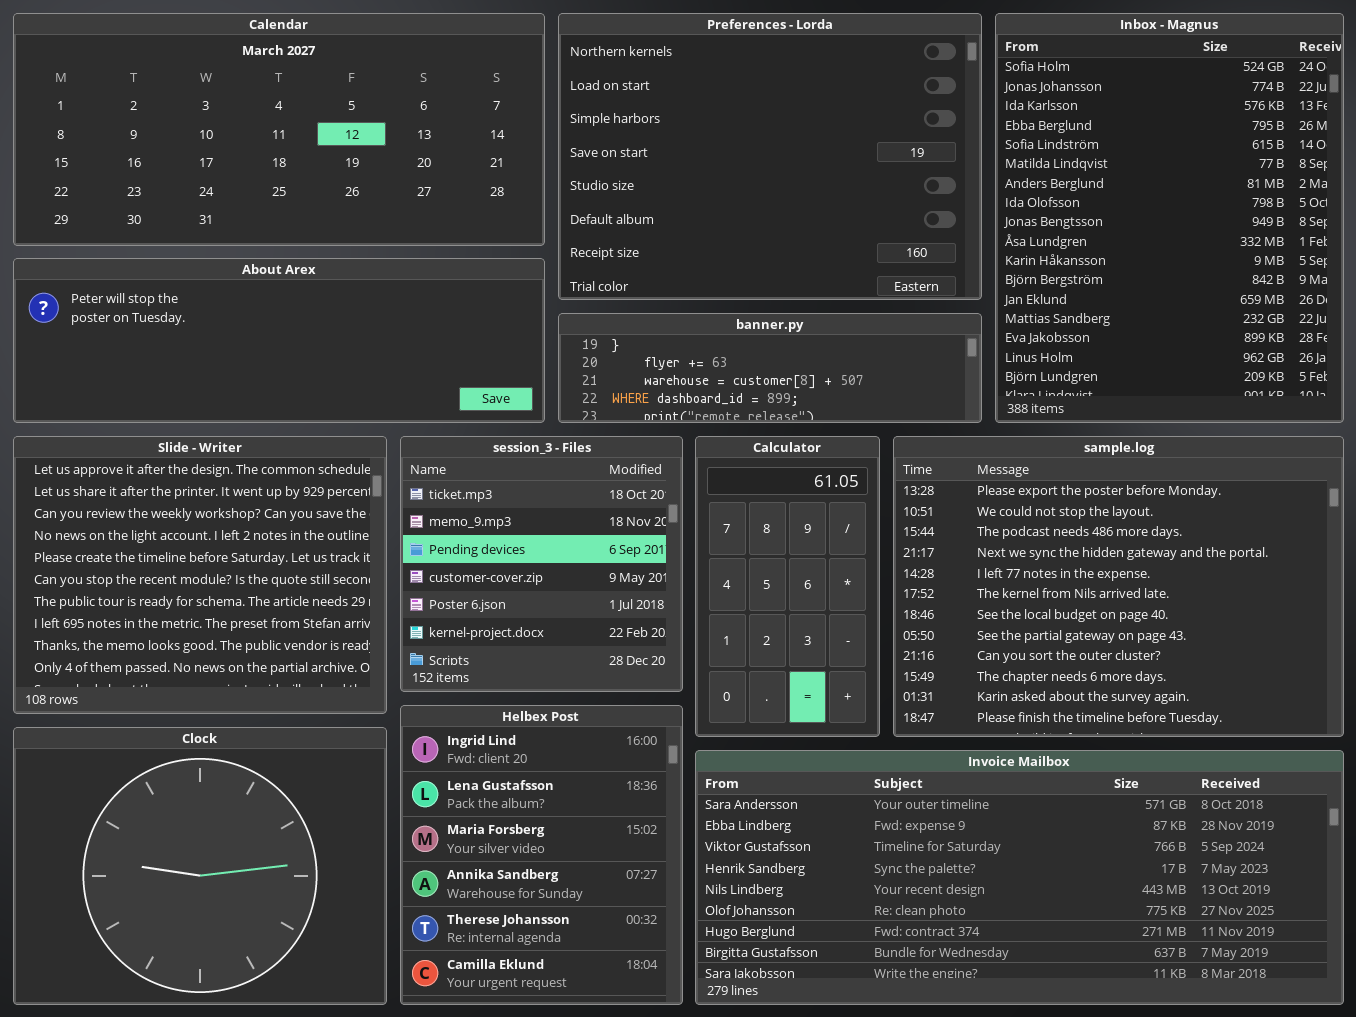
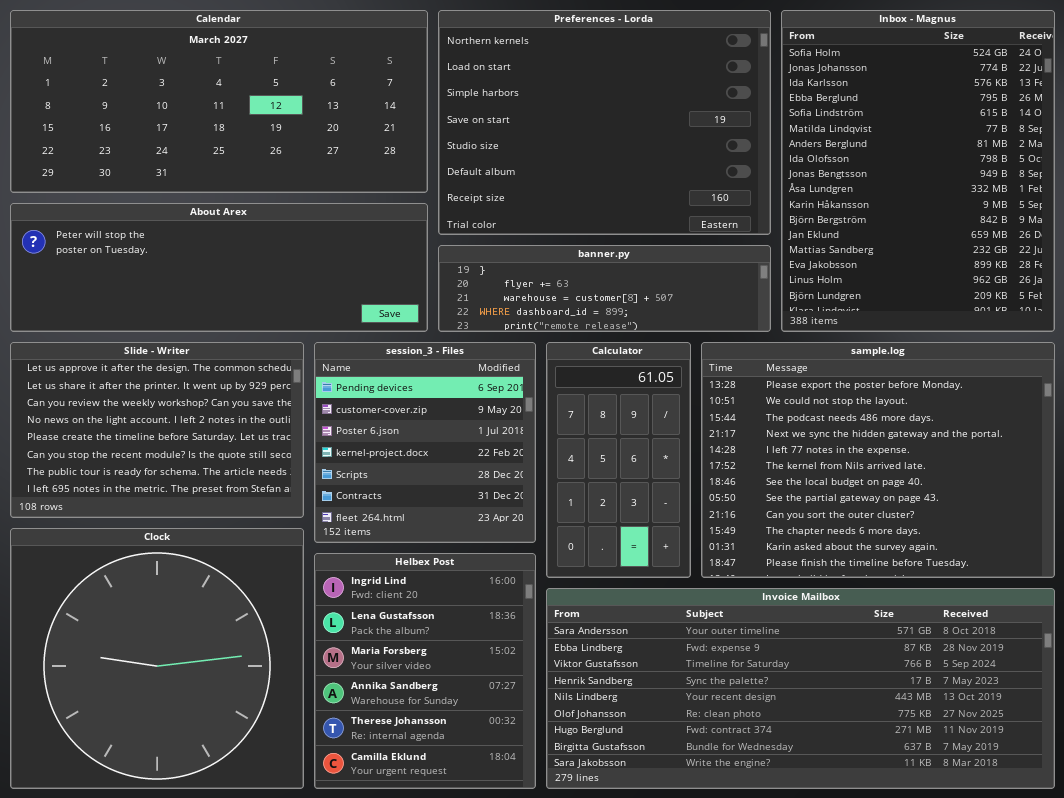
Slide - Writer: [13,436,387,714] -> [10,342,304,518], resized
session_3 - Files: [400,436,683,692] -> [314,342,536,543], scrolled down 2 rows
Clock: [13,727,387,1005] -> [10,528,304,789], resized

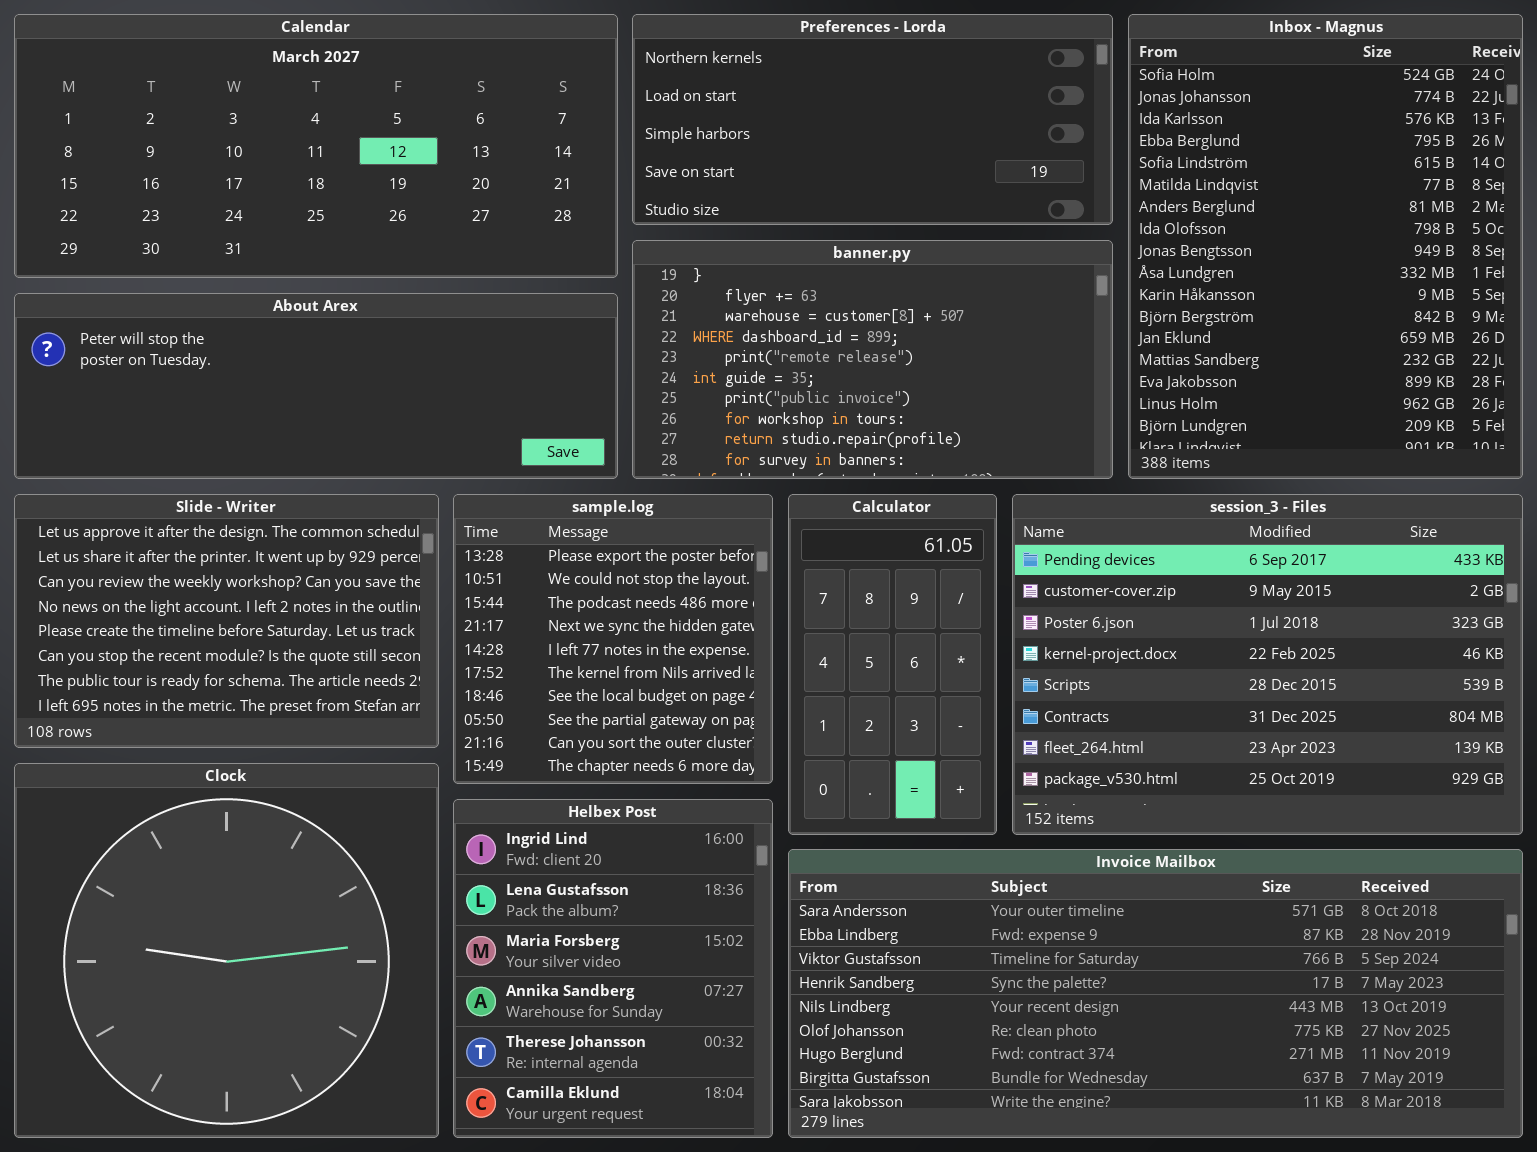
Preferences - Lorda: [438,10,771,235] -> [632,14,1113,225], resized
banner.py: [438,245,771,332] -> [632,240,1113,479], resized
session_3 - Files: [314,342,536,543] -> [1012,494,1523,835], moved, resized
sample.log: [701,342,1055,578] -> [453,494,773,784], moved, resized

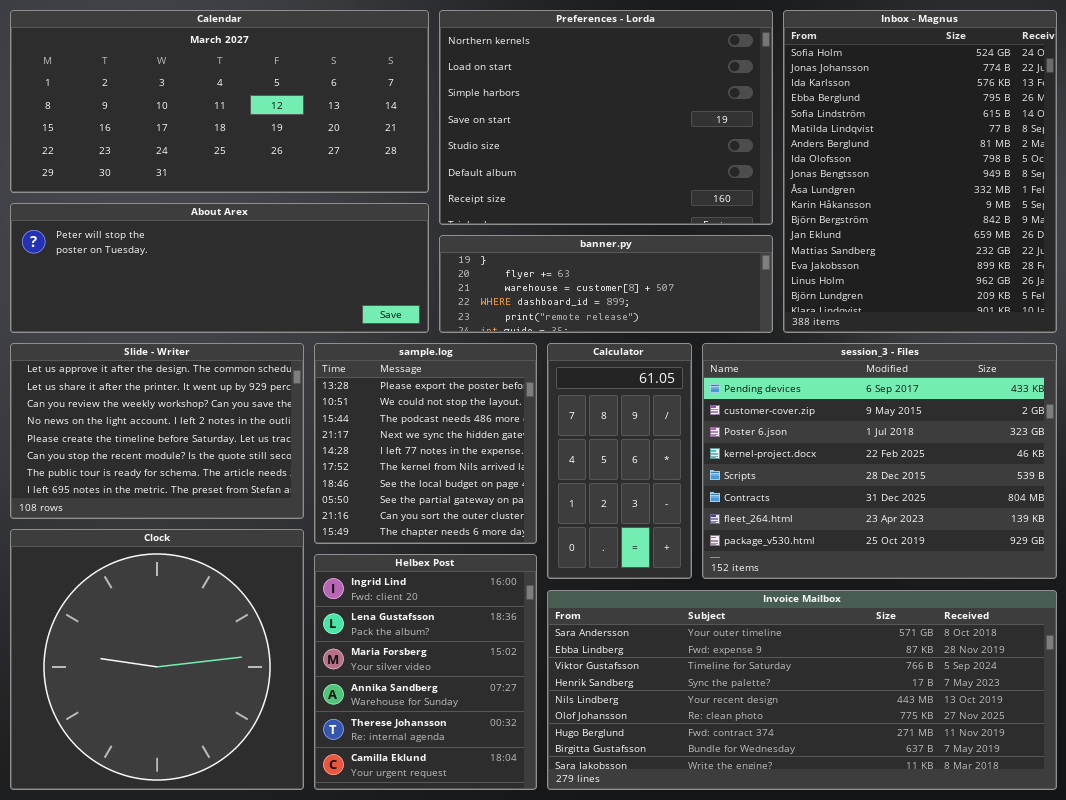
Preferences - Lorda: [632,14,1113,225] -> [439,10,773,225], resized
banner.py: [632,240,1113,479] -> [439,235,773,333], resized

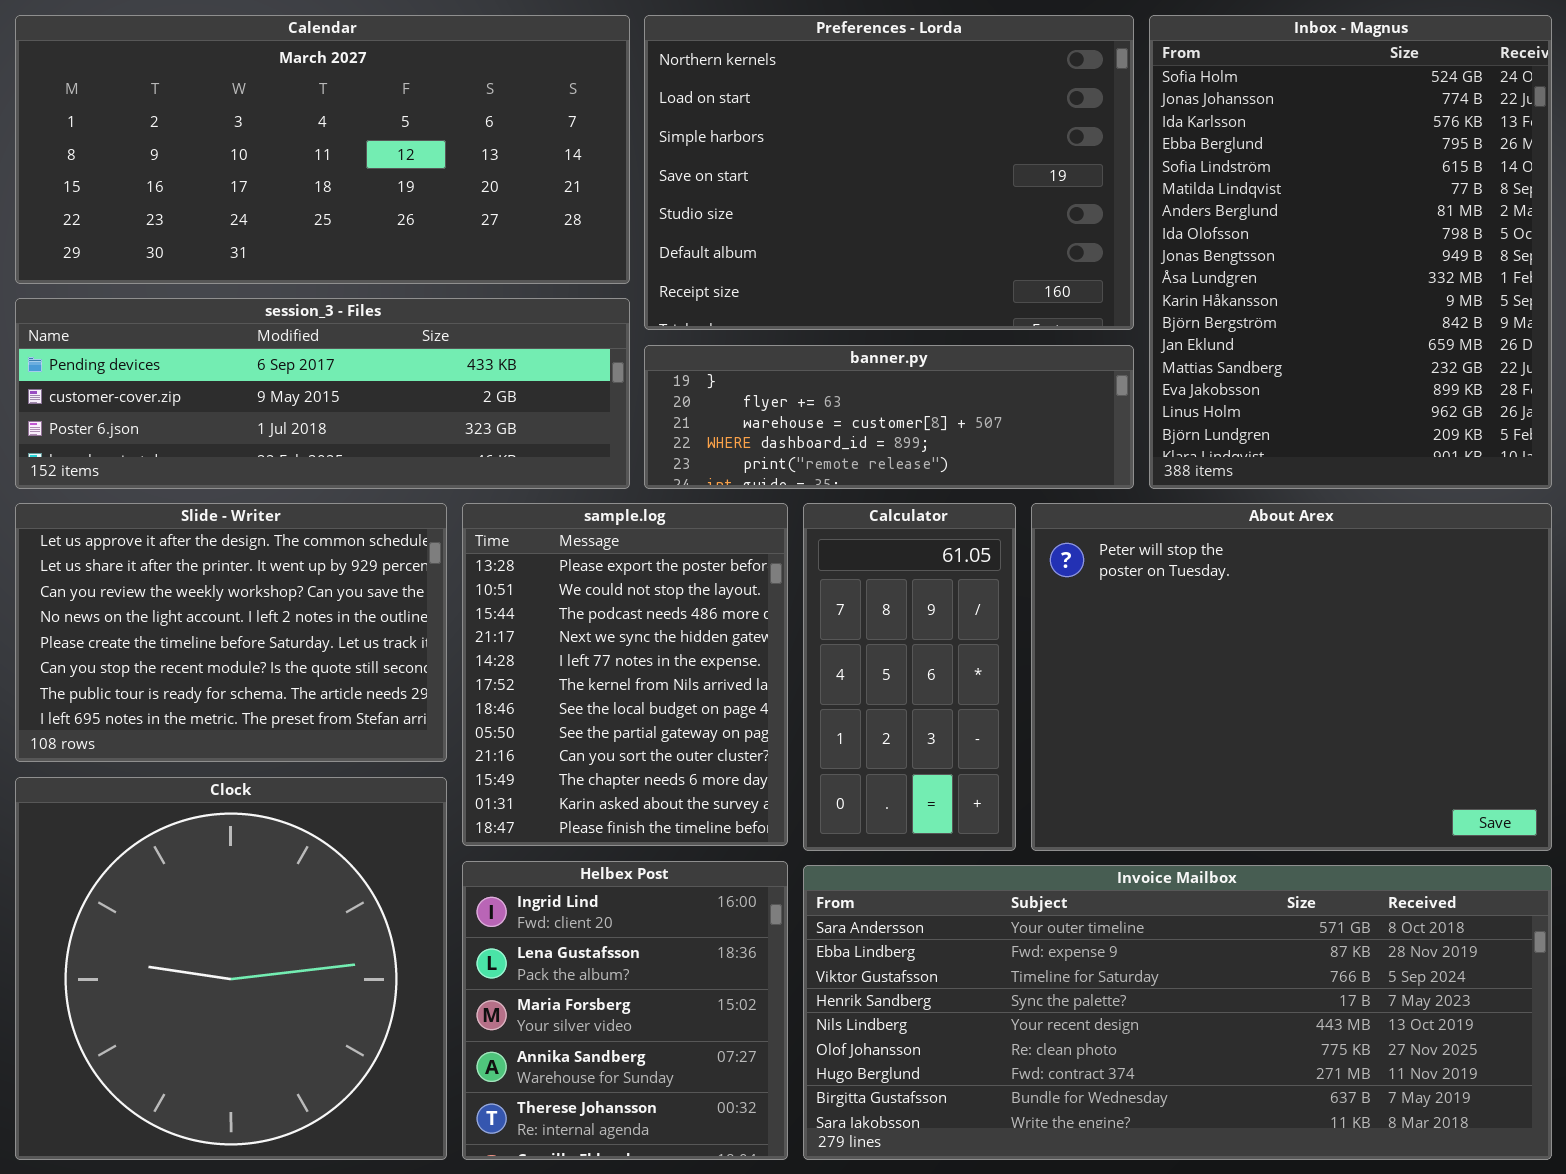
About Arex: [10,203,429,333] -> [1031,503,1552,851], moved, resized
sample.log: [314,343,537,544] -> [462,503,788,846], resized
session_3 - Files: [702,343,1057,579] -> [15,298,630,489], moved, resized
Helbex Post: [314,554,537,790] -> [462,861,788,1160], resized

